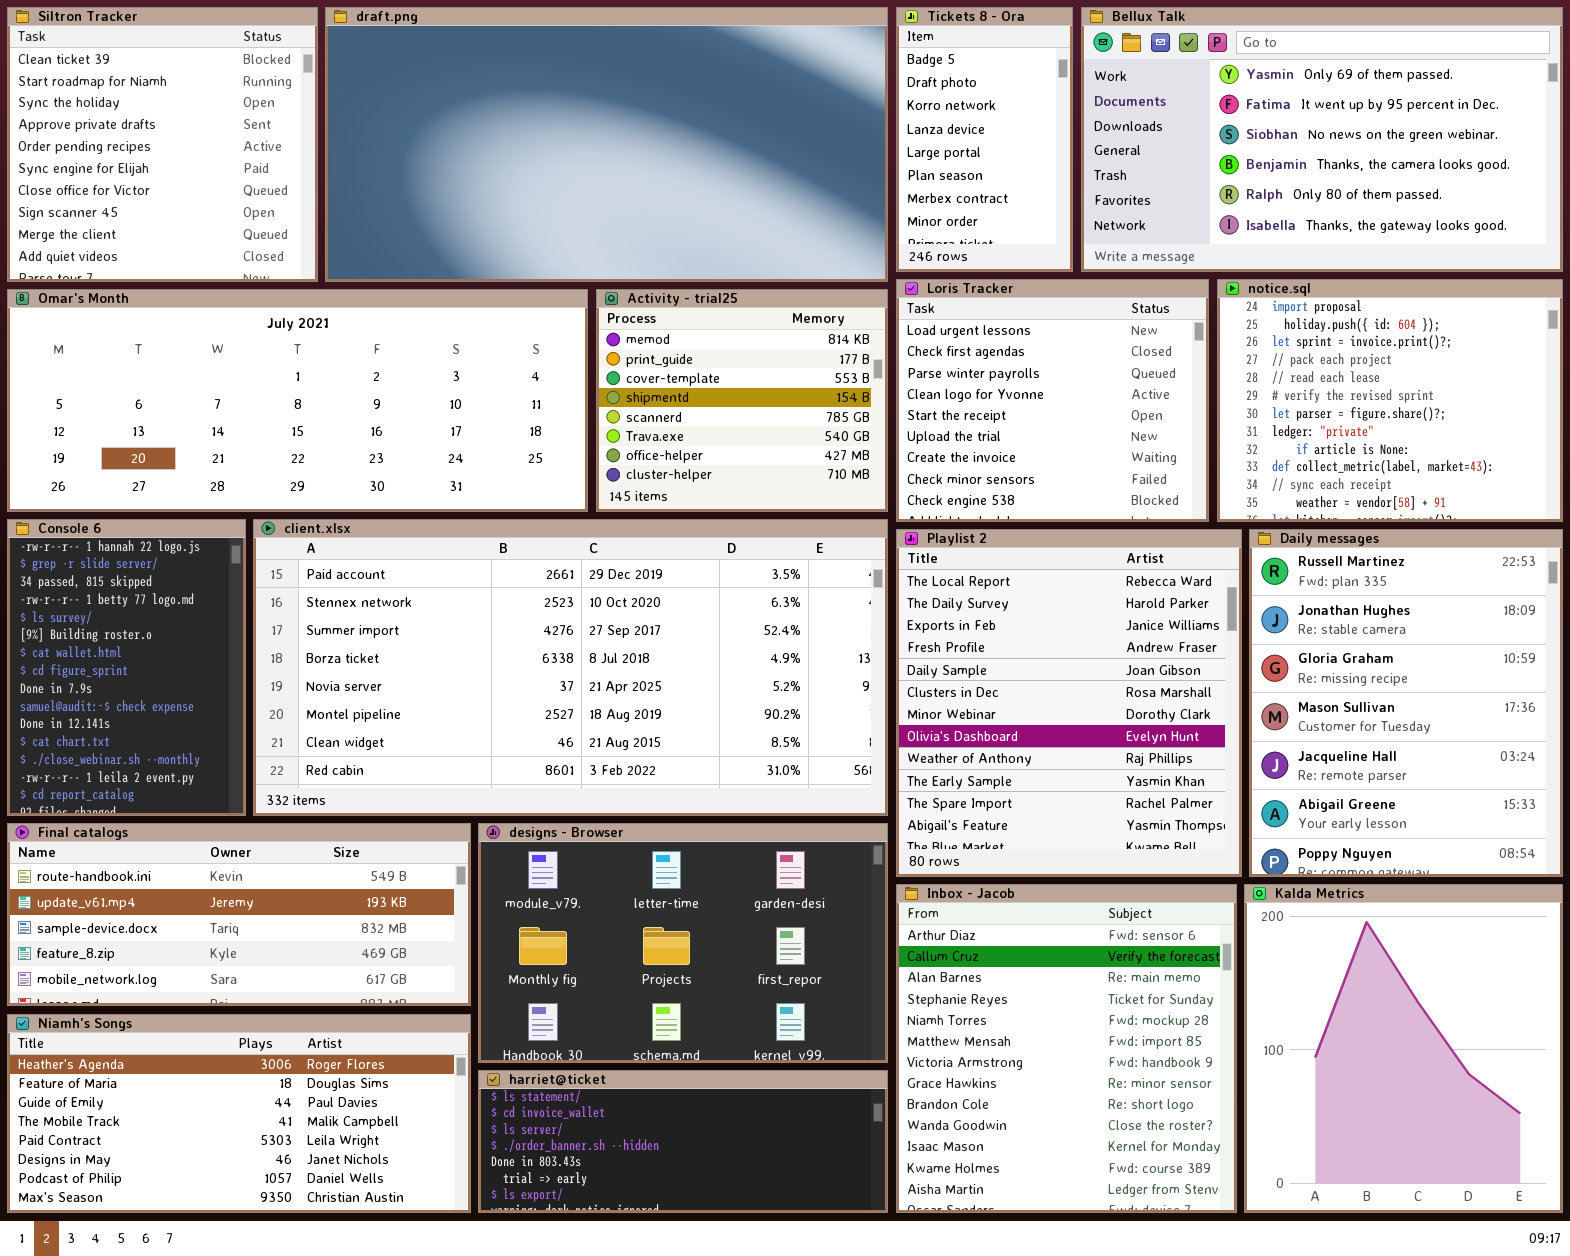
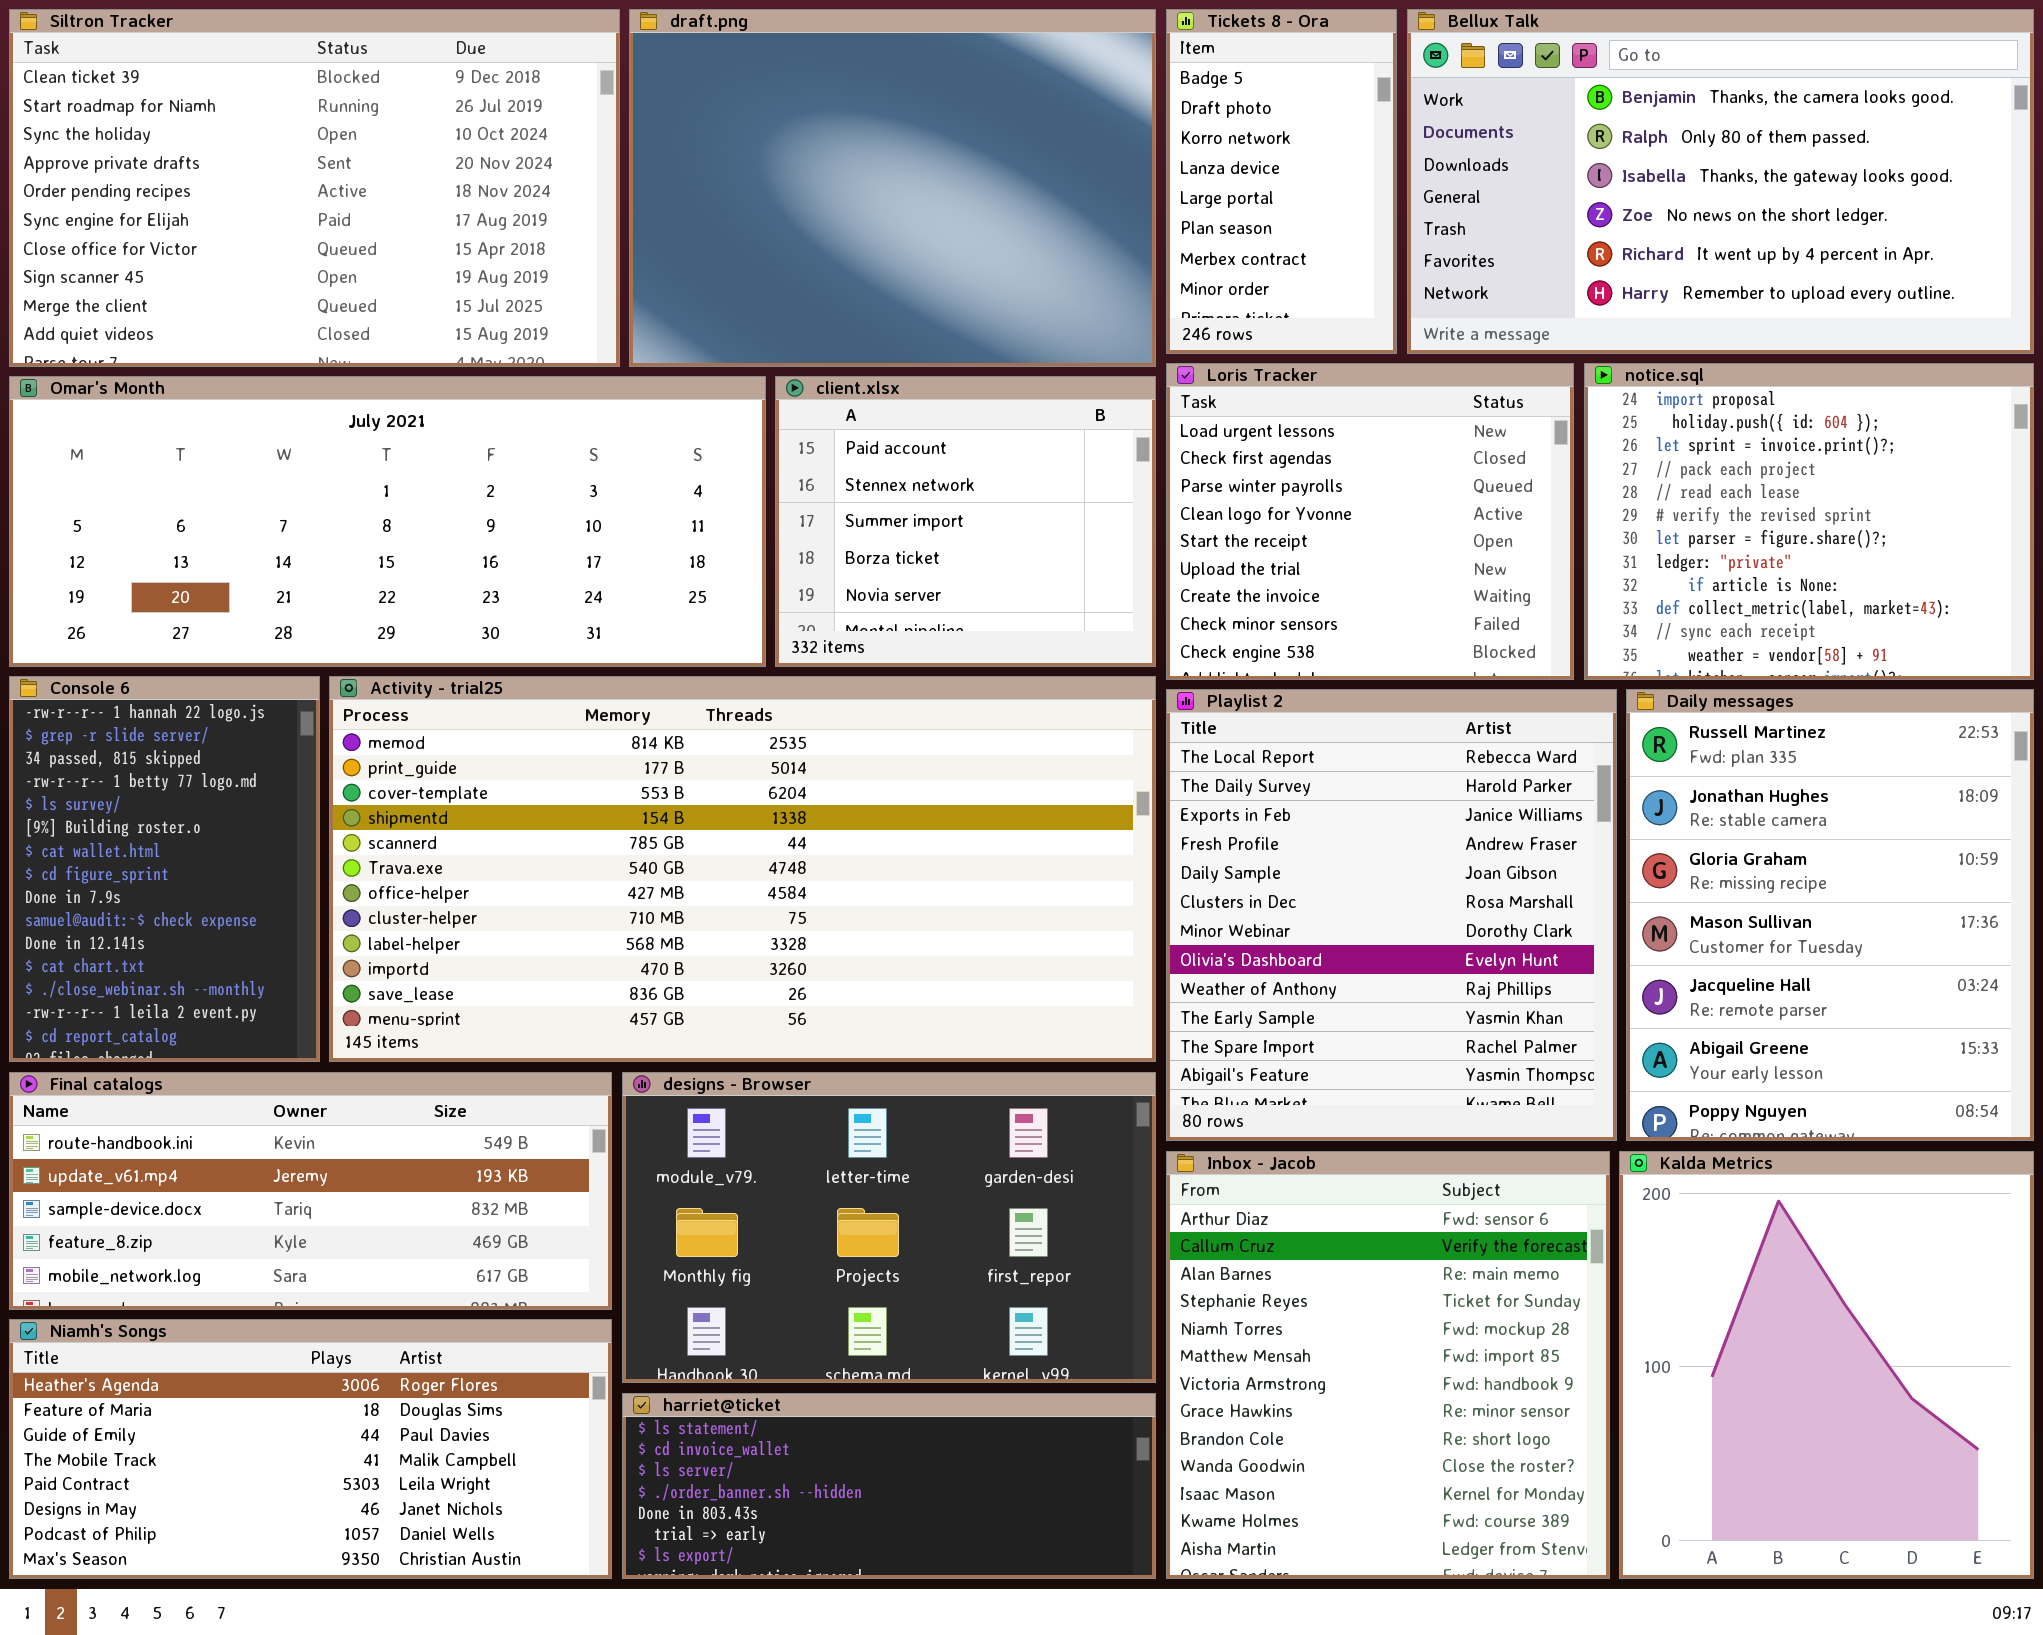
Siltron Tracker: [7,7,318,282] -> [9,9,620,367], resized
draft.png: [325,7,888,282] -> [629,9,1156,367], resized
Bellux Talk: [1081,7,1563,272] -> [1407,9,2034,354], scrolled down 3 rows
Activity - trial25: [596,289,888,512] -> [329,676,1156,1062], moved, resized
client.xlsx: [253,519,888,816] -> [775,376,1156,667], moved, resized

